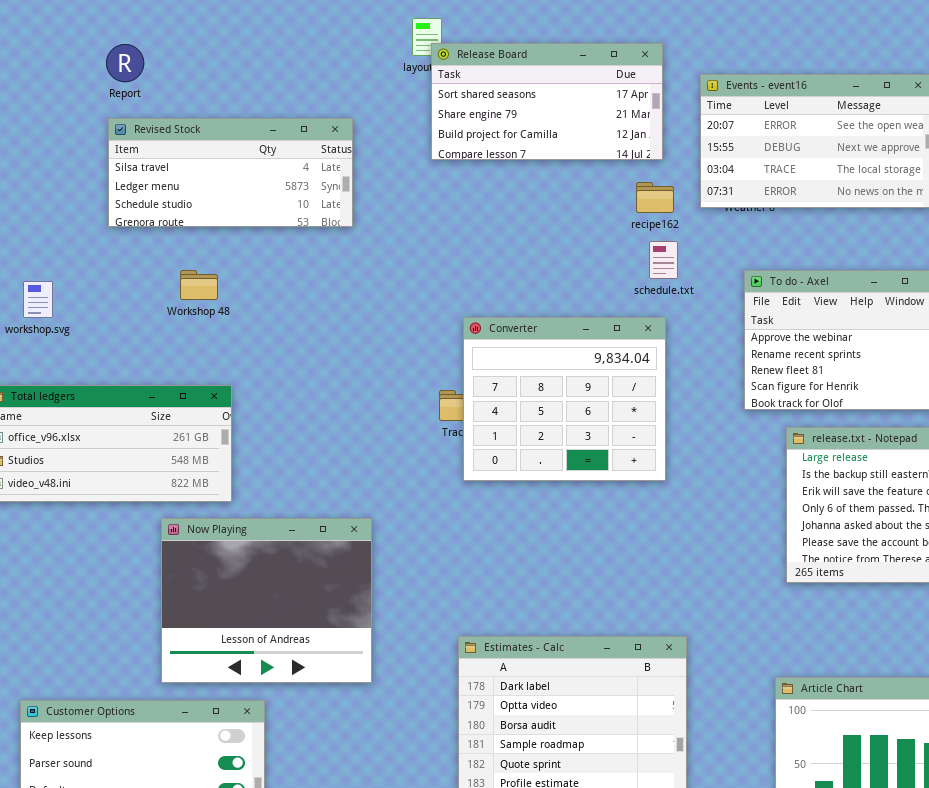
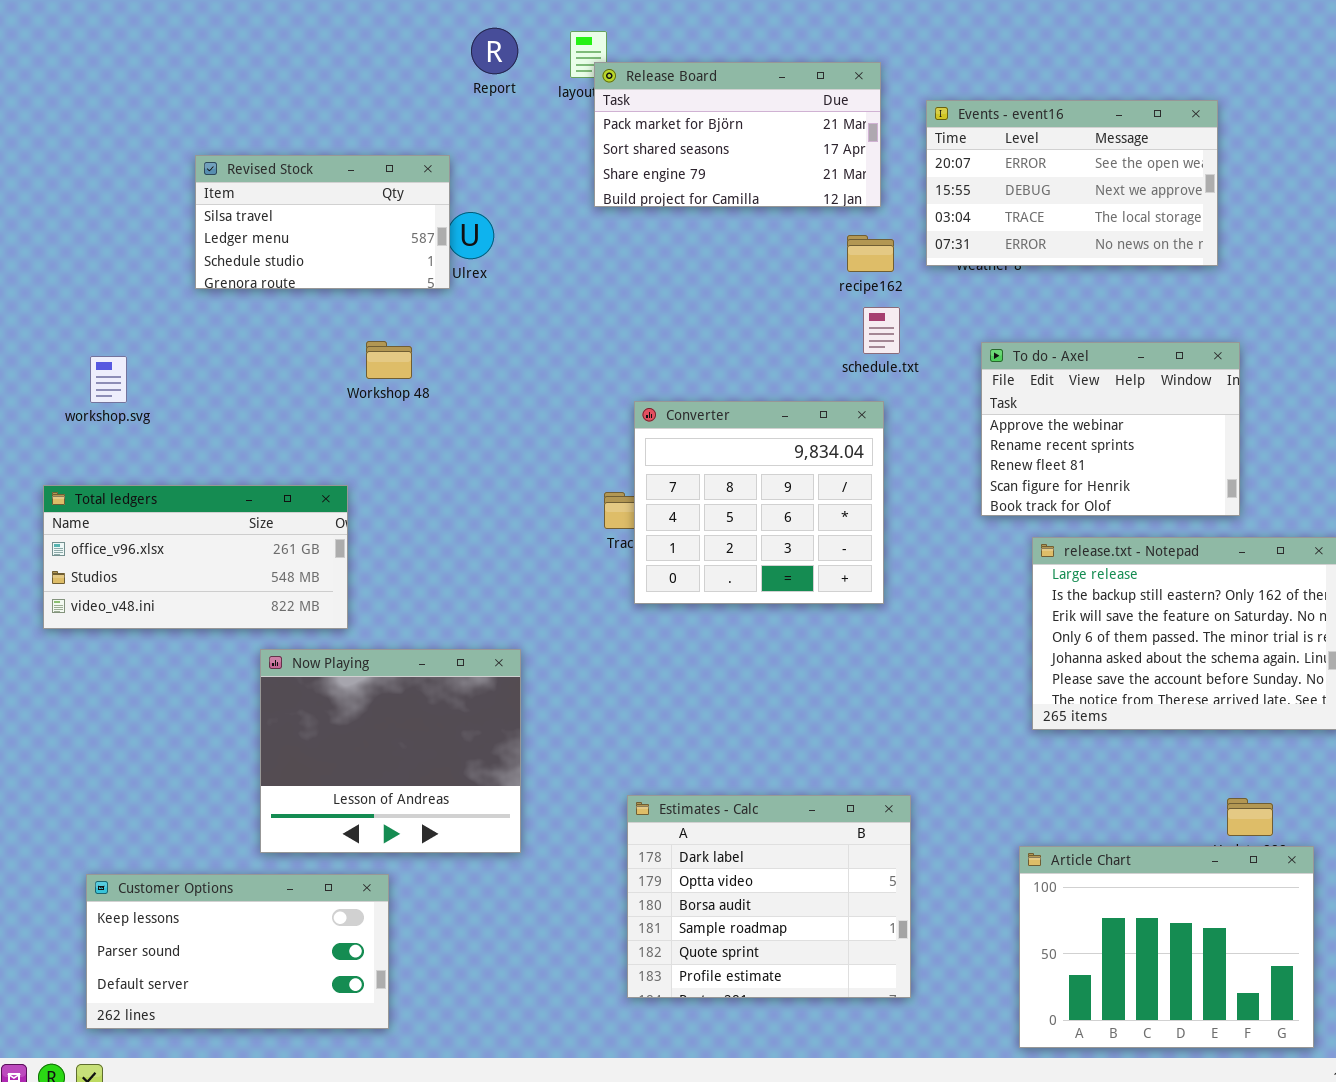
Release Board: [431,43,663,160] -> [594,62,881,207], scrolled up 1 row
Report: [106,44,144,82] -> [471,28,518,74], moved
Revised Stock: [108,118,353,227] -> [195,155,450,289], resized
Workshop 48: [180,270,218,300] -> [366,341,412,379], moved

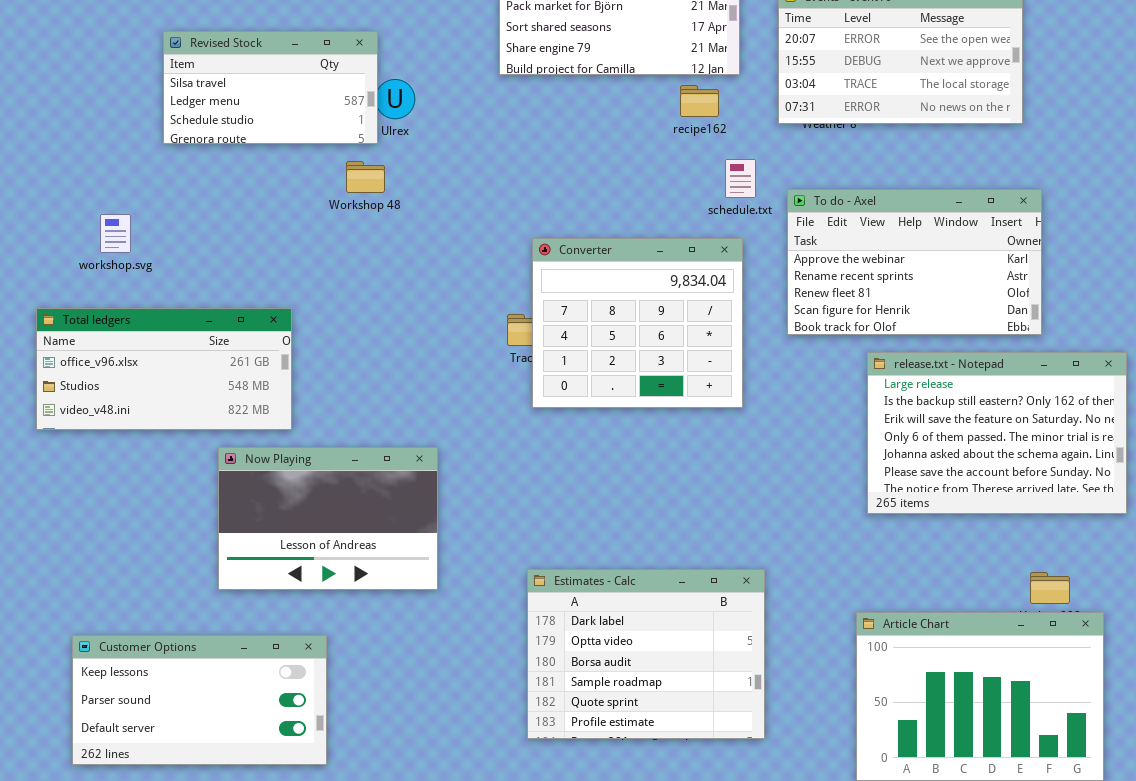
recipe162: [847,235,894,272] -> [680,85,719,117], moved
Workshop 48: [366,341,412,379] -> [346,161,385,193], moved
To do - Axel: [981,342,1240,516] -> [787,189,1042,335], resized
workshop.svg: [90,356,127,403] -> [100,214,131,253], moved
Now Playing: [260,649,521,853] -> [218,447,438,590], resized

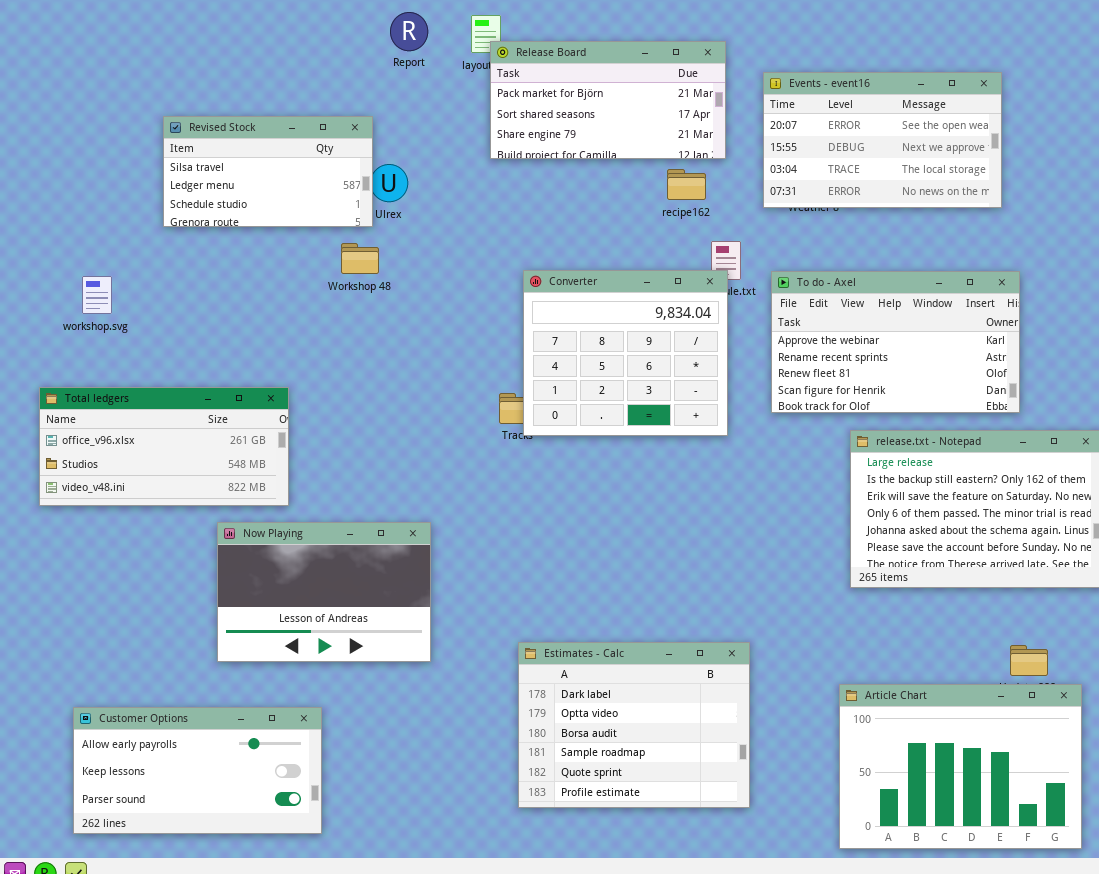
workshop.svg: [100,214,131,253] -> [82,276,112,314], moved
Converter: [532,238,743,408] -> [523,270,728,436], moved
Customer Options: [72,635,327,765] -> [73,707,322,834], scrolled up 1 row

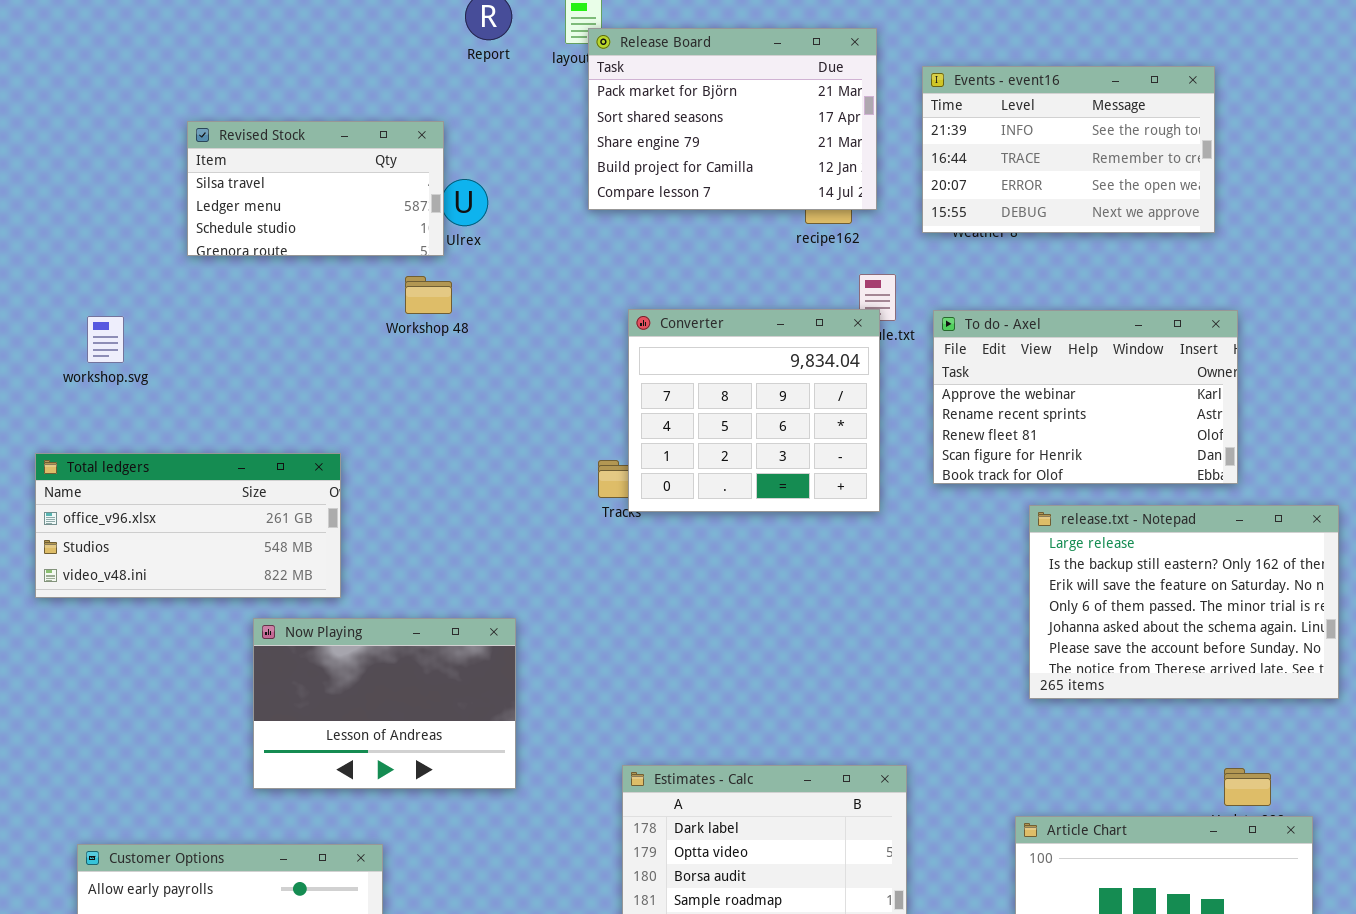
Release Board: [490,41,726,159] -> [588,28,877,210], resized
Events - event16: [763,72,1002,208] -> [922,66,1215,233], scrolled up 2 rows

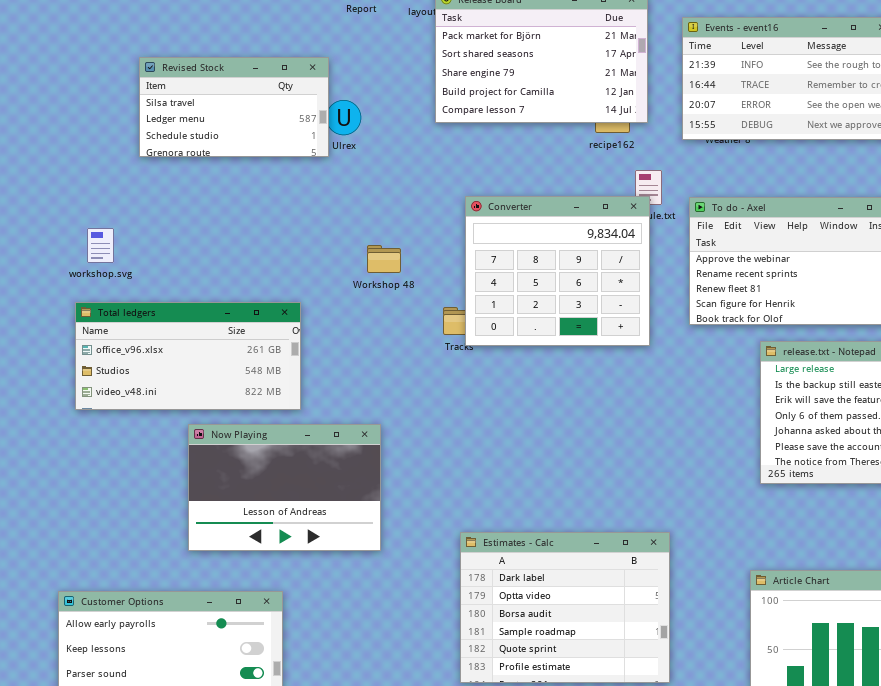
Workshop 48: [405,276,452,314] -> [367,245,401,273], moved
workshop.svg: [87,316,124,363] -> [87,228,114,263], moved
Total ledgers: [35,453,341,598] -> [75,302,301,410], moved

